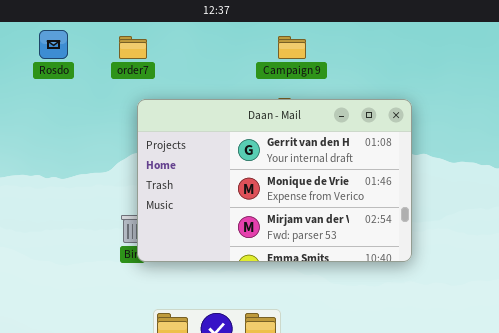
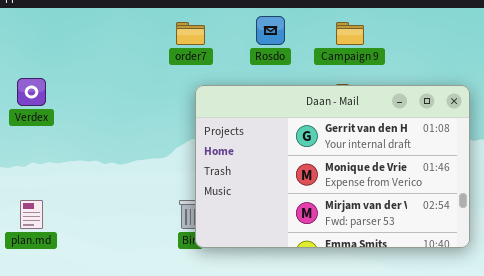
Rosdo: [39,30,68,59] -> [256,16,285,45], moved

